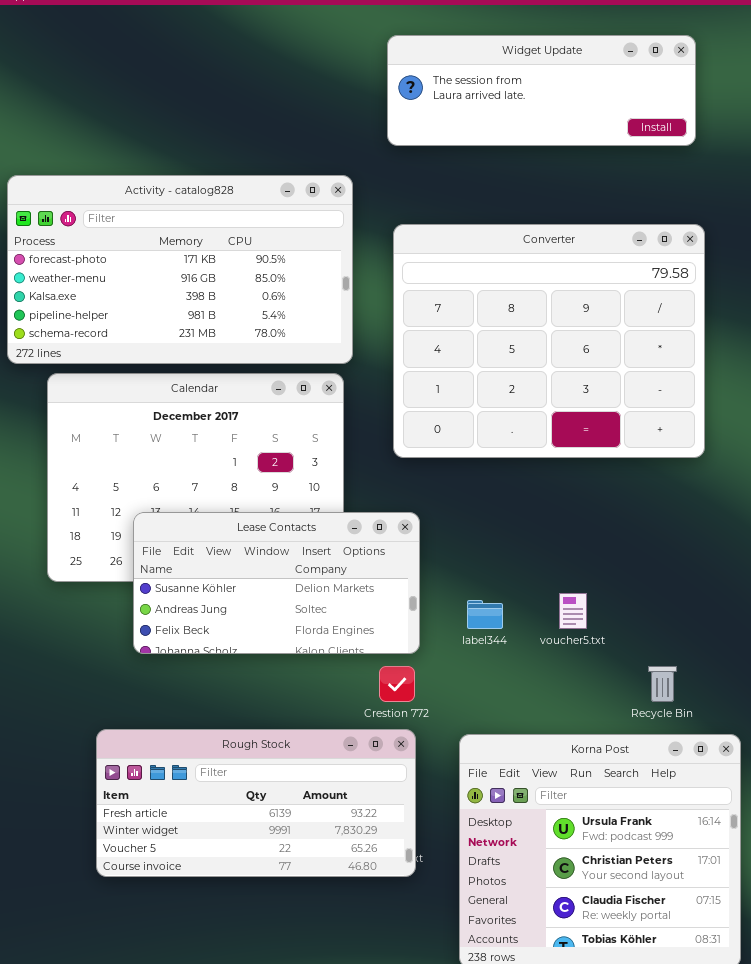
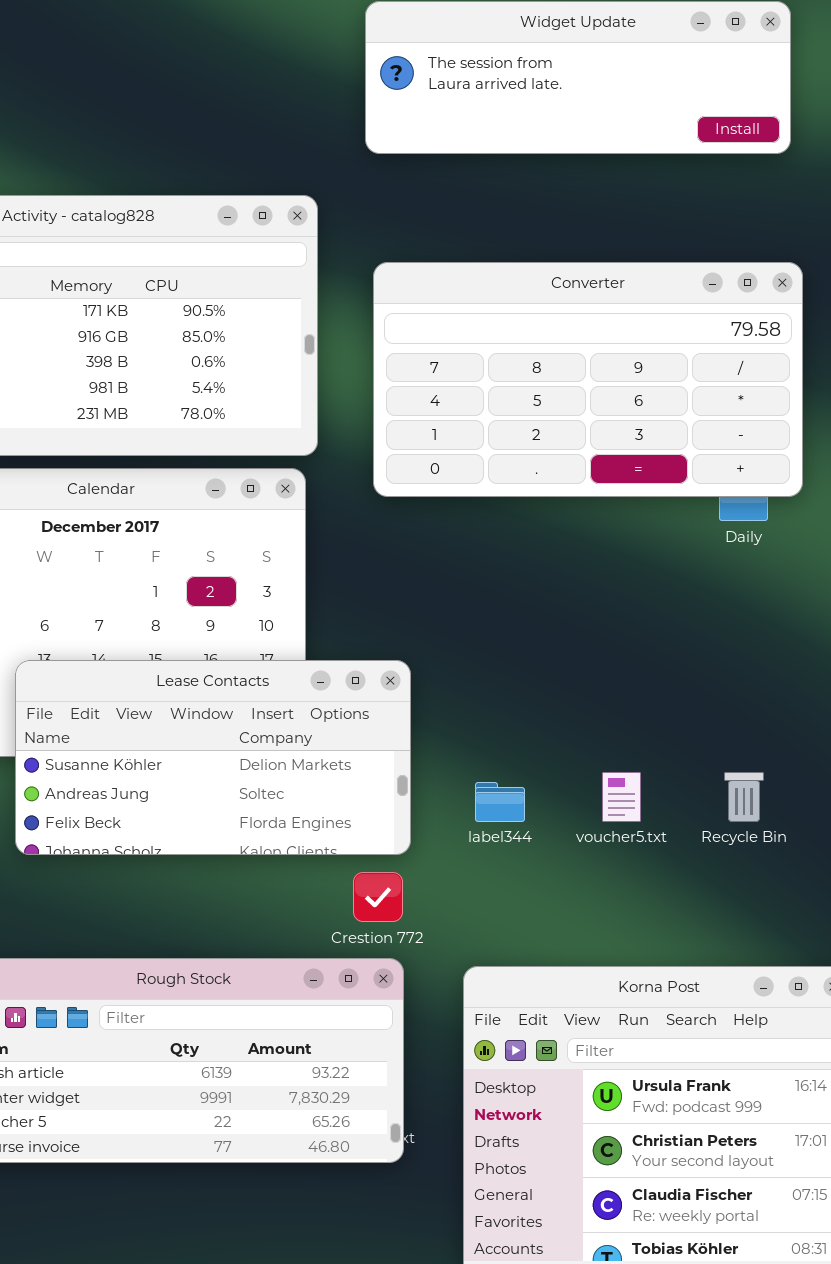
Converter: [393,224,705,458] -> [373,262,803,497], resized
Recycle Bin: [648,666,677,702] -> [724,772,764,822], moved

